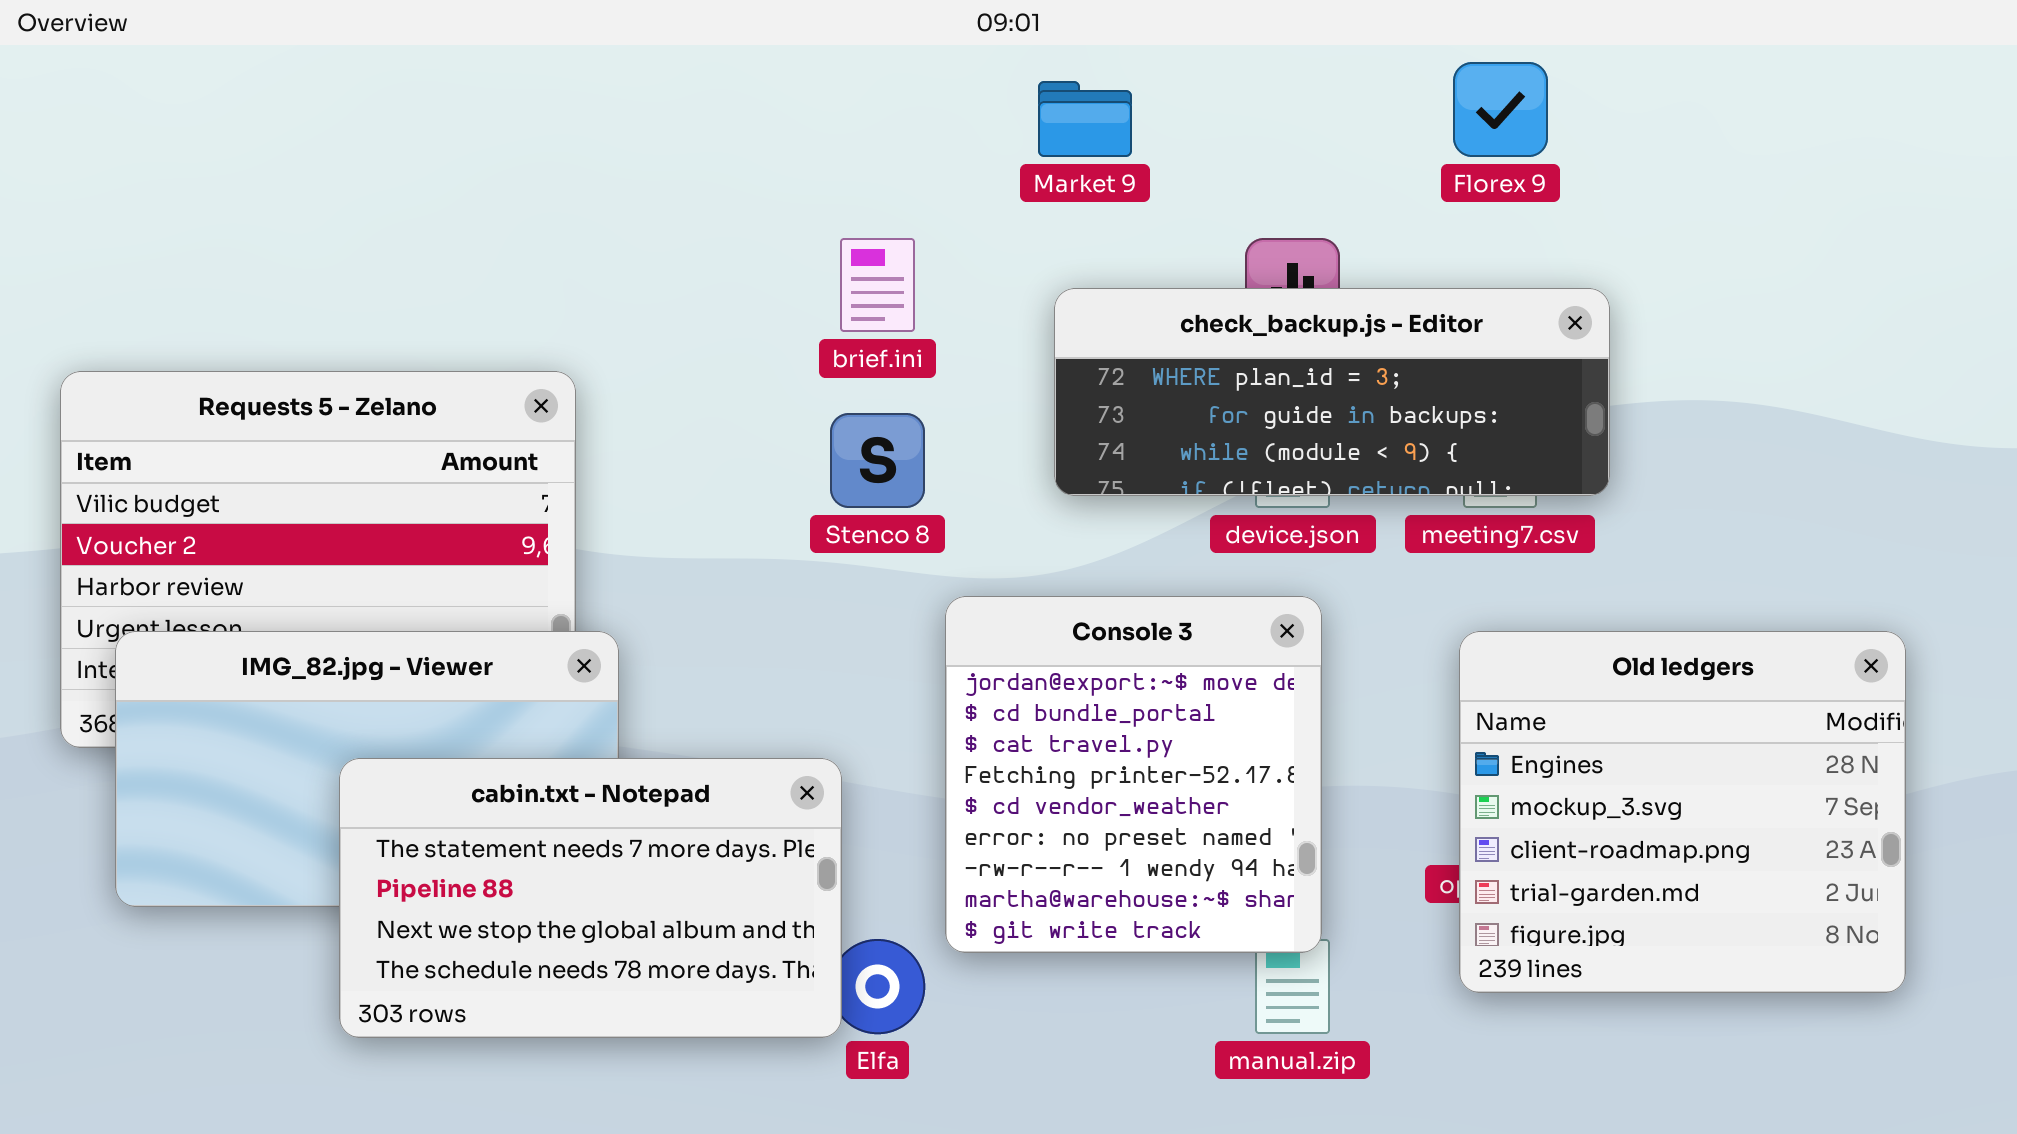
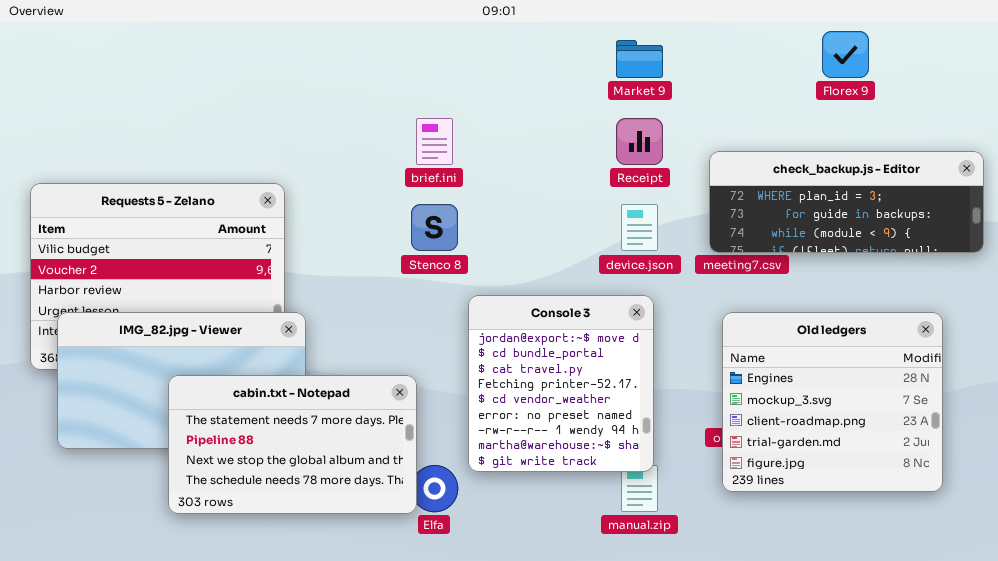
Florex 9: [1453,62,1548,157] -> [822,31,869,78], moved
Market 9: [1038,81,1132,157] -> [616,40,663,78], moved
check_backup.js - Editor: [1054,288,1610,496] -> [709,151,984,253], moved

